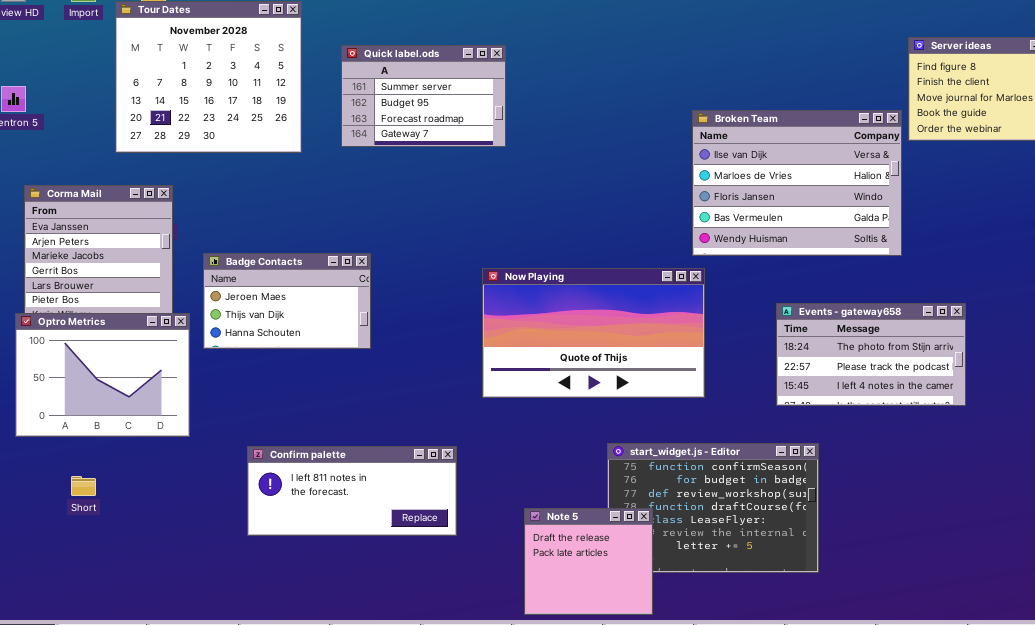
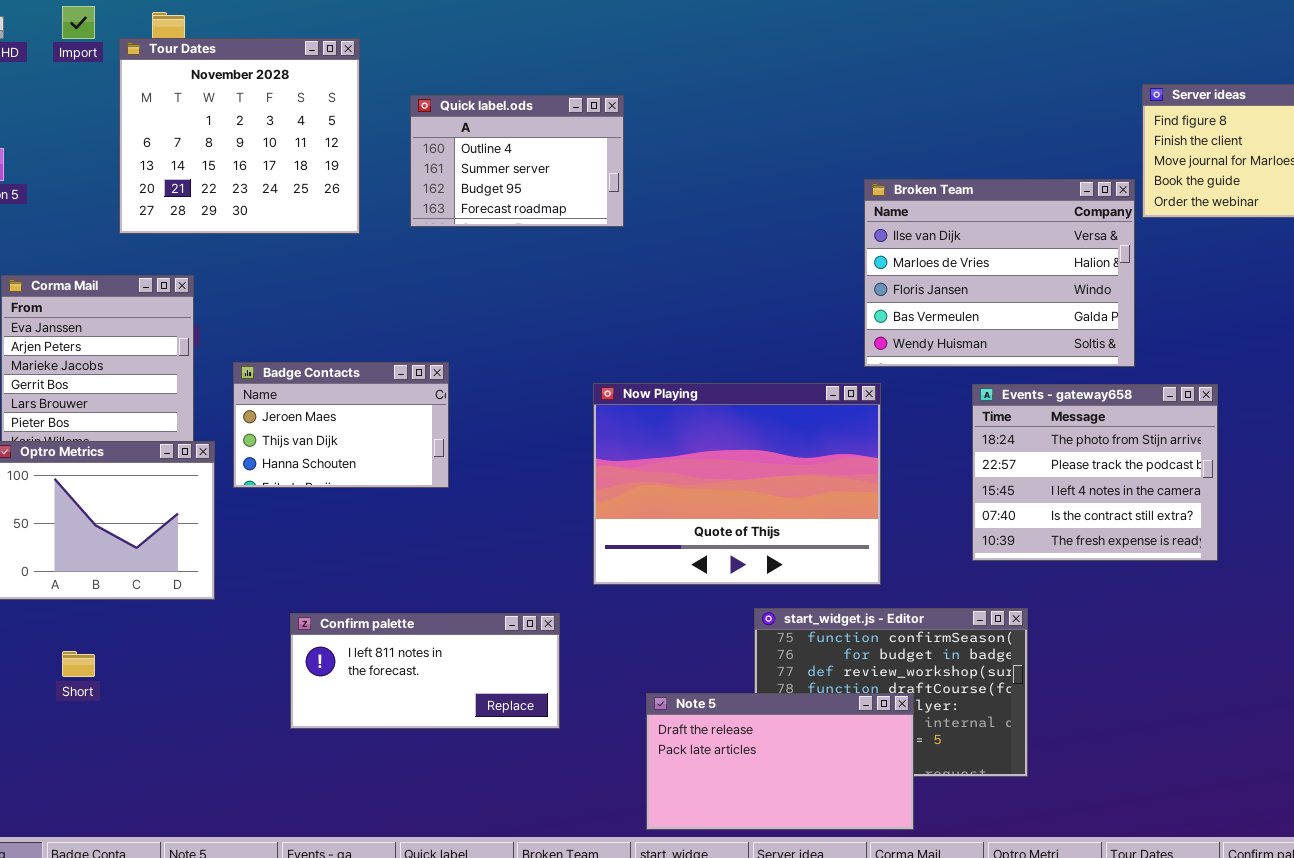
Quick label.ods: [341,45,506,147] -> [410,95,624,227], scrolled up 1 row
Now Playing: [482,268,705,398] -> [593,383,881,585], resized
Events - gateway658: [776,303,966,406] -> [972,384,1218,561], resized
Note 5: [524,508,653,615] -> [646,693,914,830], resized

